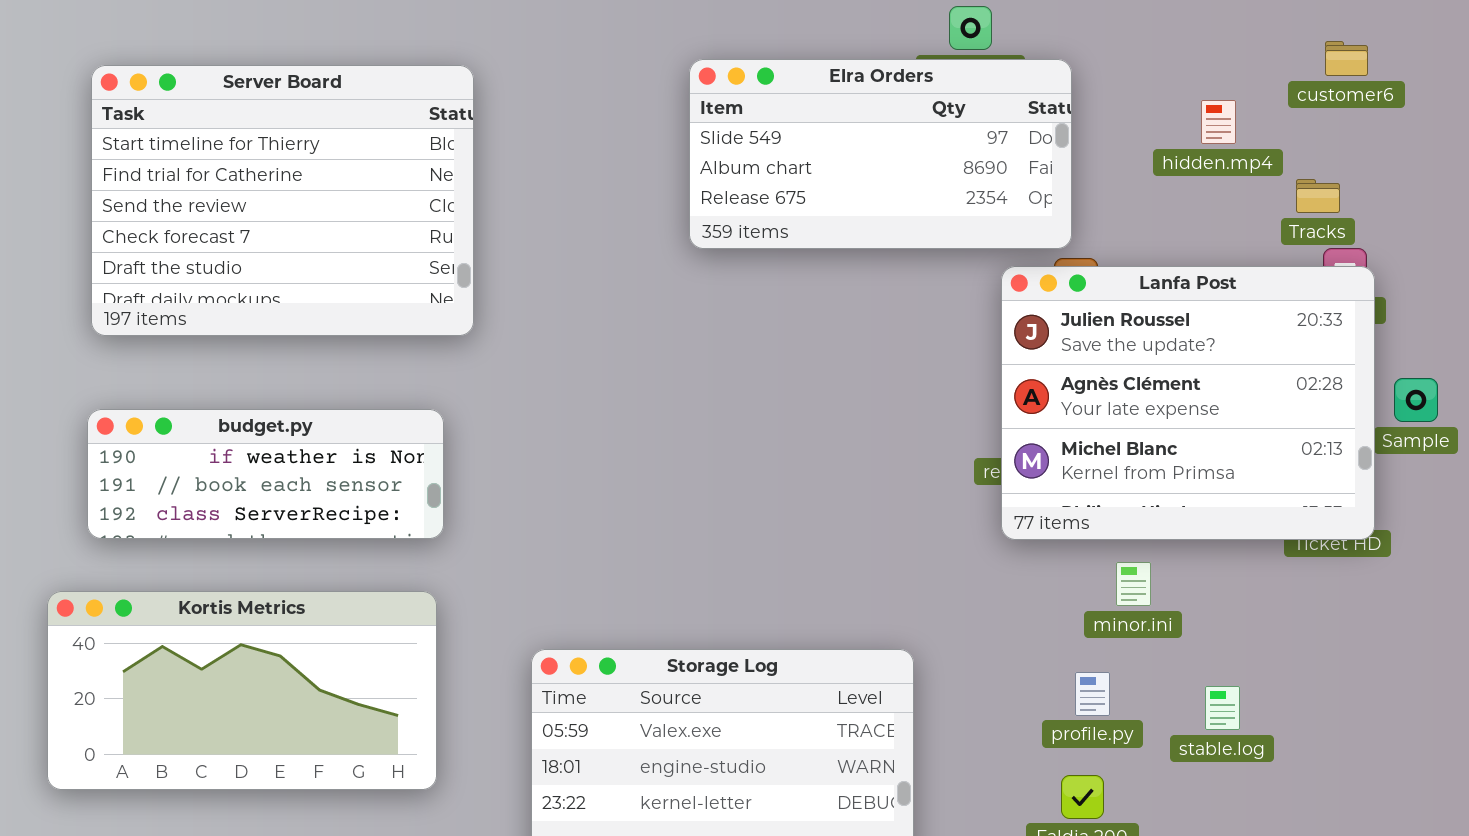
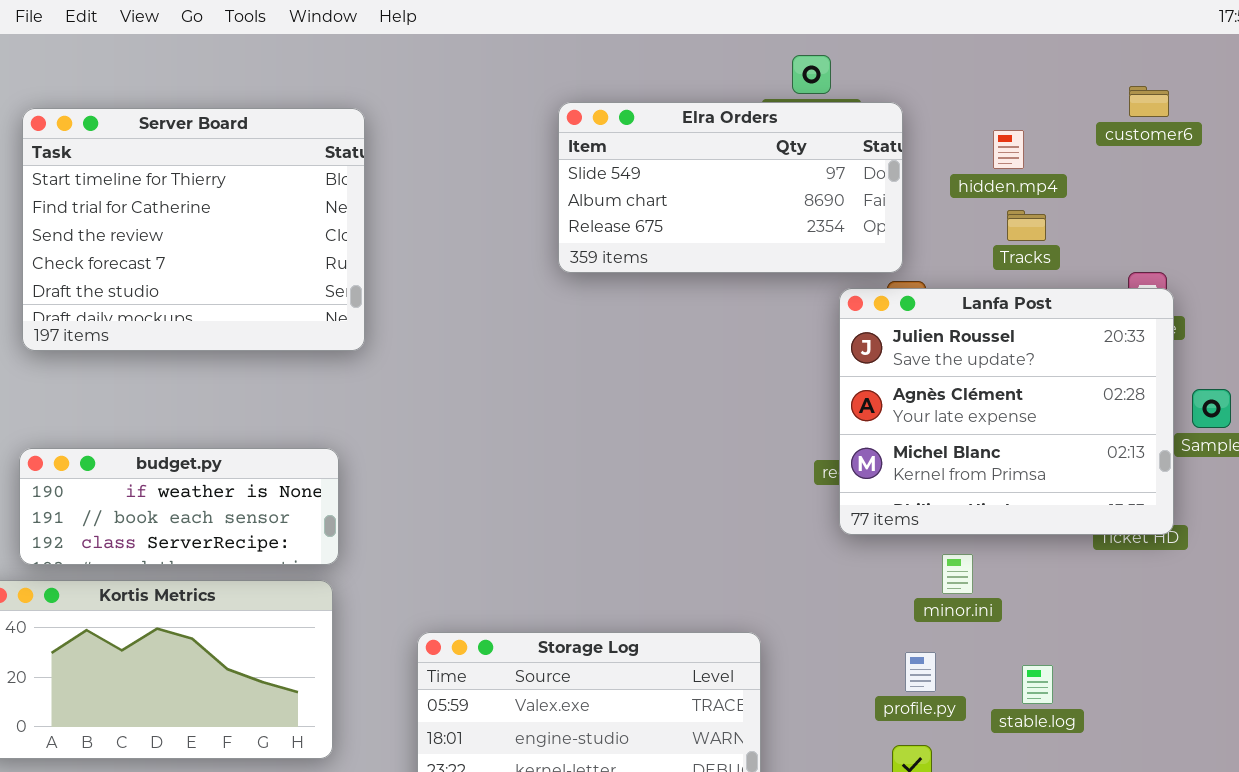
hidden.mp4: [1201,100,1236,144] -> [993,130,1024,169], moved
Tracks: [1296,179,1340,213] -> [1007,210,1046,241], moved
budget.py: [87,409,444,539] -> [19,448,339,565], moved

